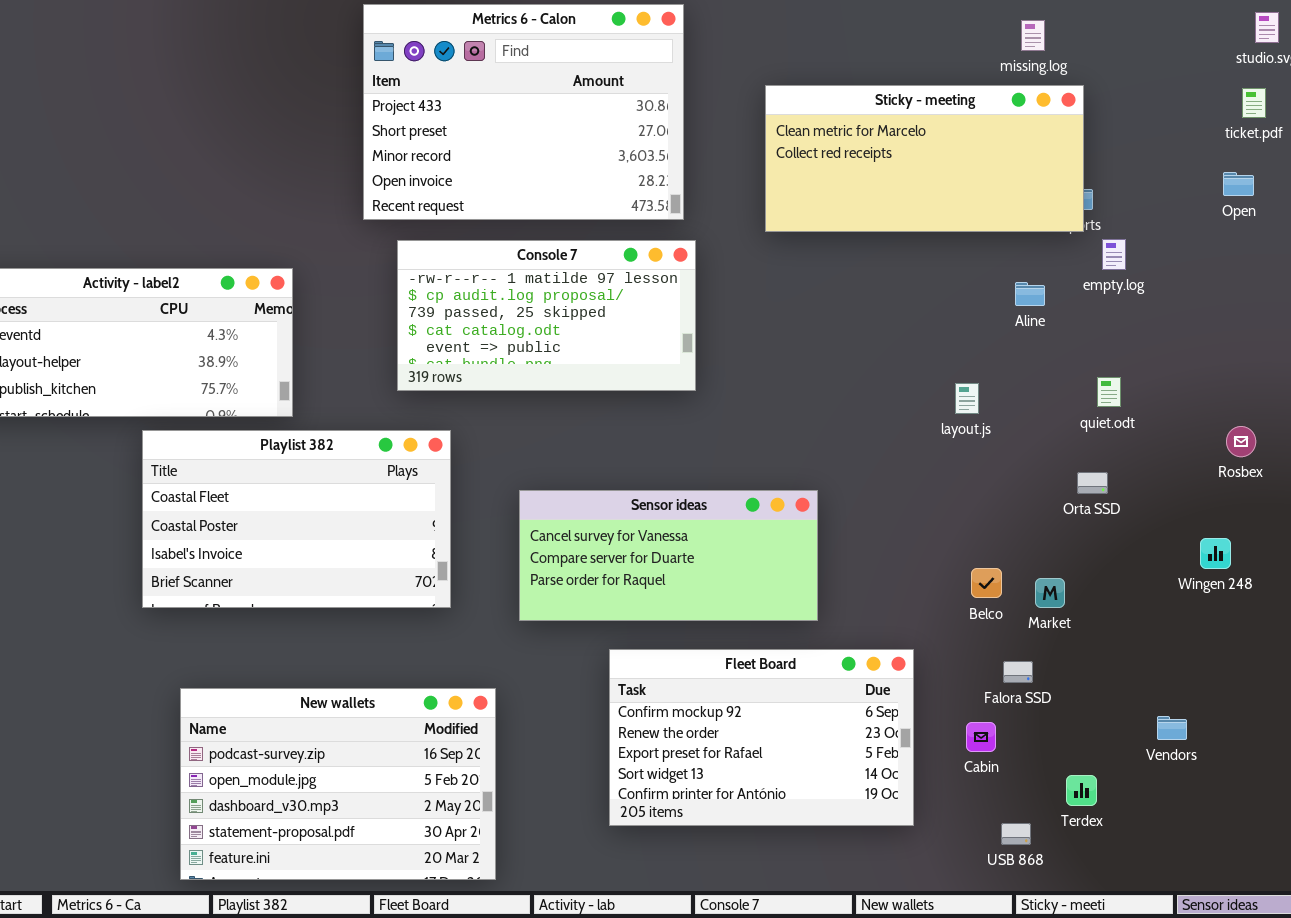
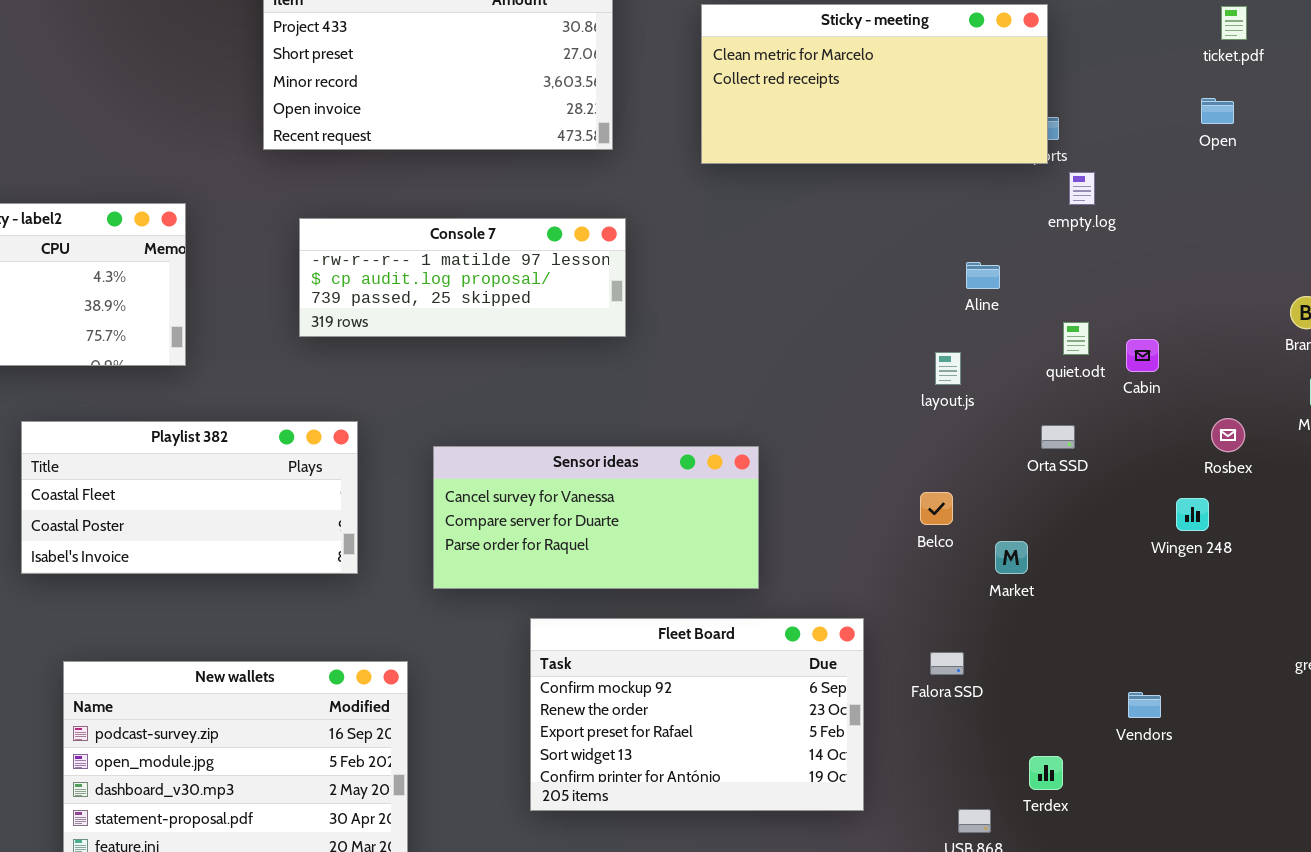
Console 7: [397,240,696,391] -> [299,218,626,337], resized
Aline: [1015,282,1045,306] -> [966,262,1000,289], moved
layout.js: [955,383,979,414] -> [935,352,961,385], moved
Rosbex: [1226,426,1256,457] -> [1211,418,1245,452], moved
Playlist 382: [142,430,451,608] -> [21,421,358,574], resized
Belco: [971,568,1002,598] -> [920,492,953,525], moved
Falora SSD: [1003,661,1033,683] -> [930,652,964,675], moved
Cabin: [966,722,996,752] -> [1126,339,1159,372], moved

